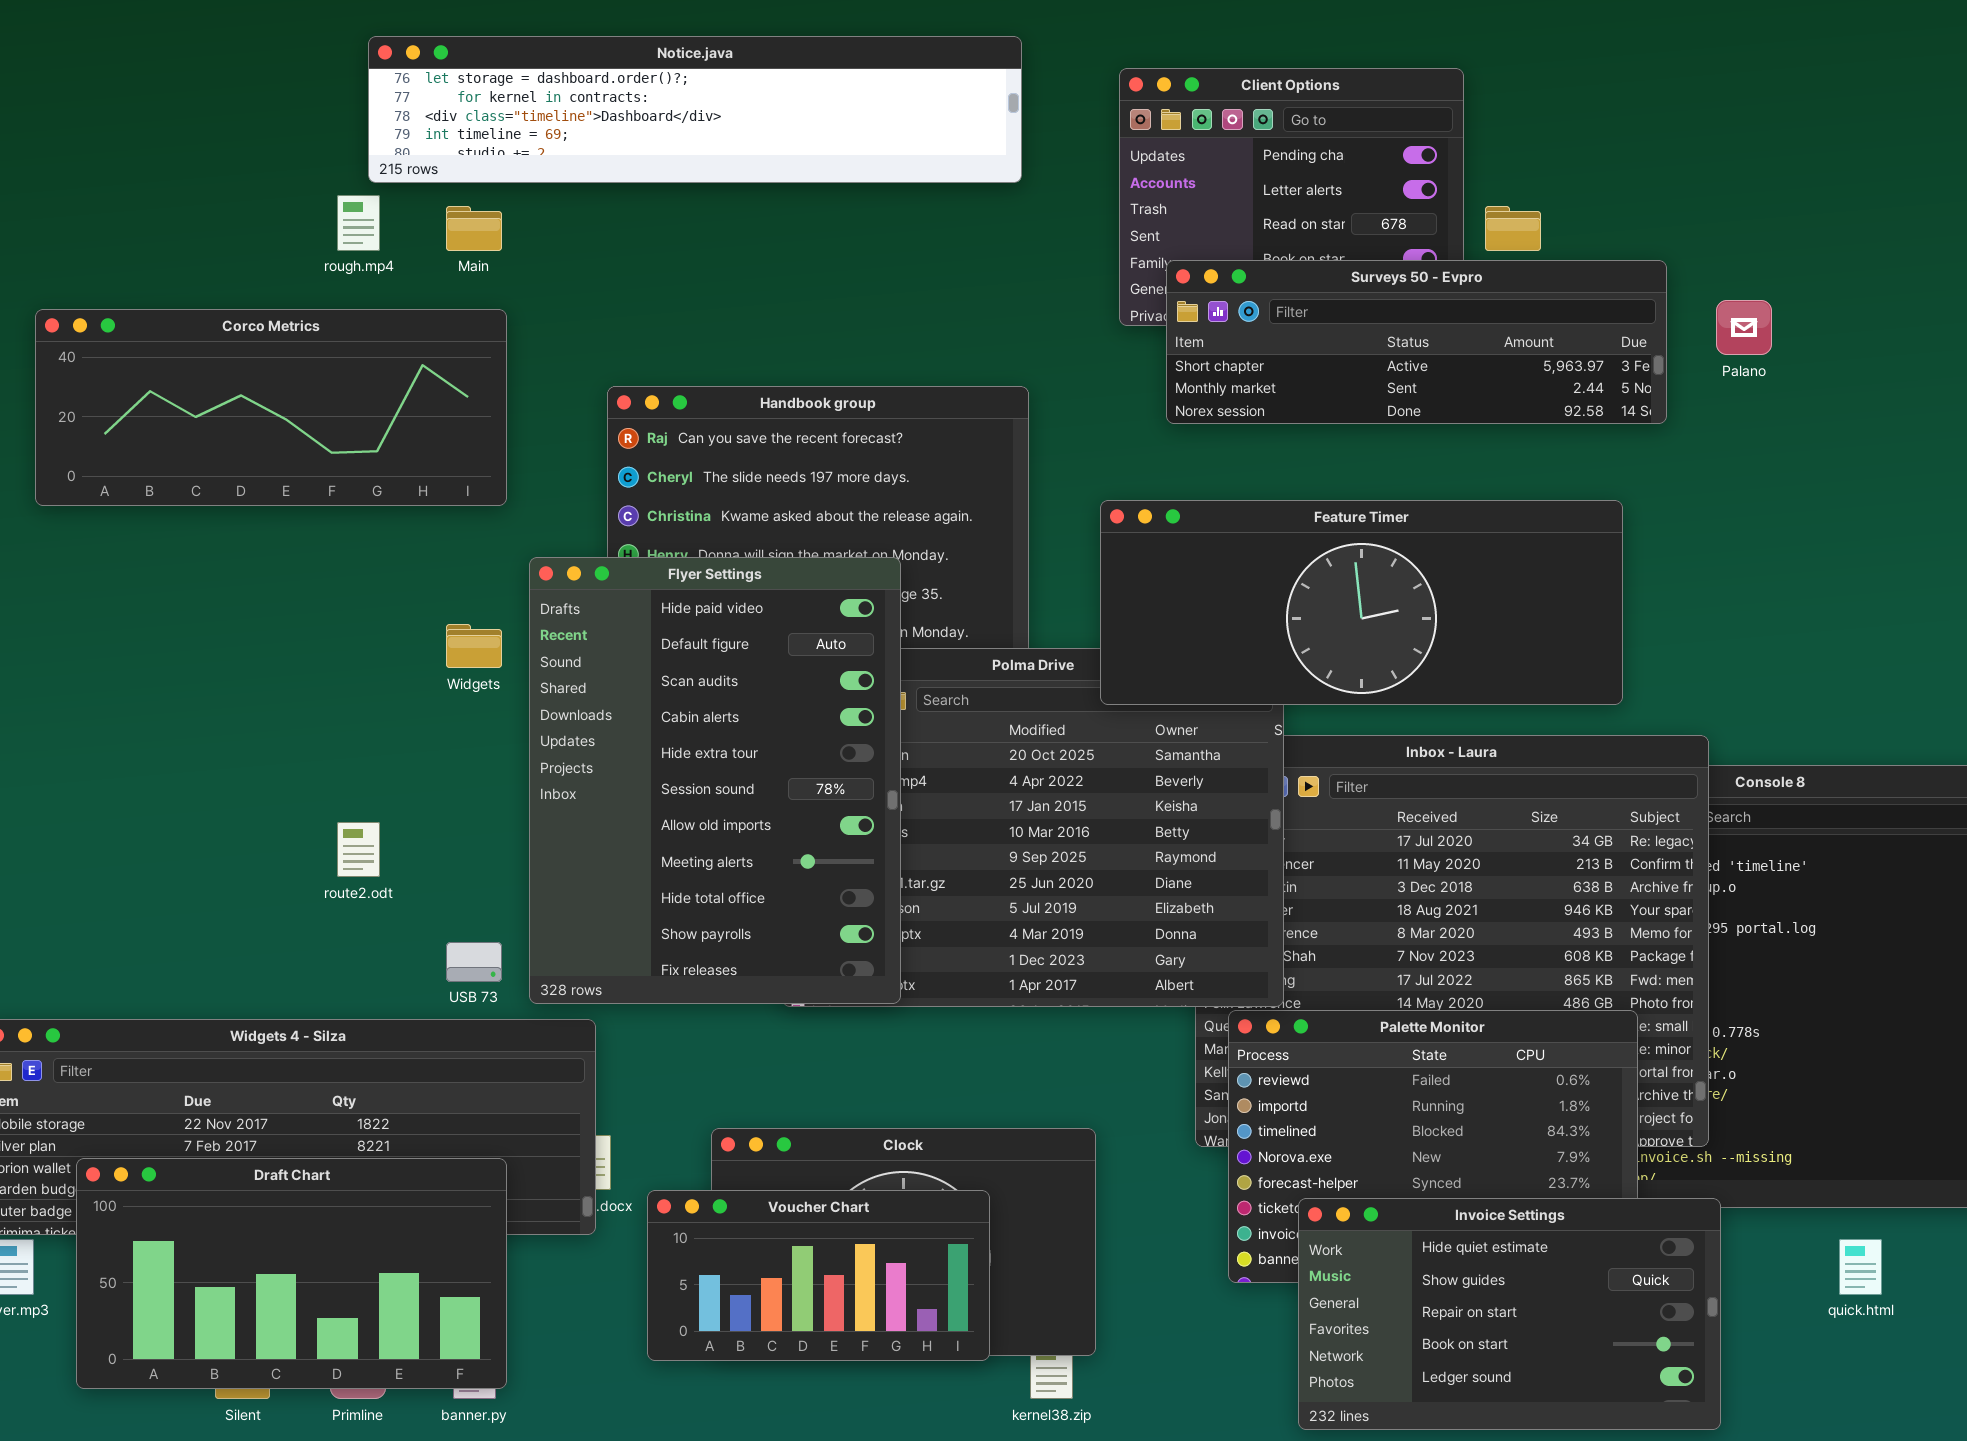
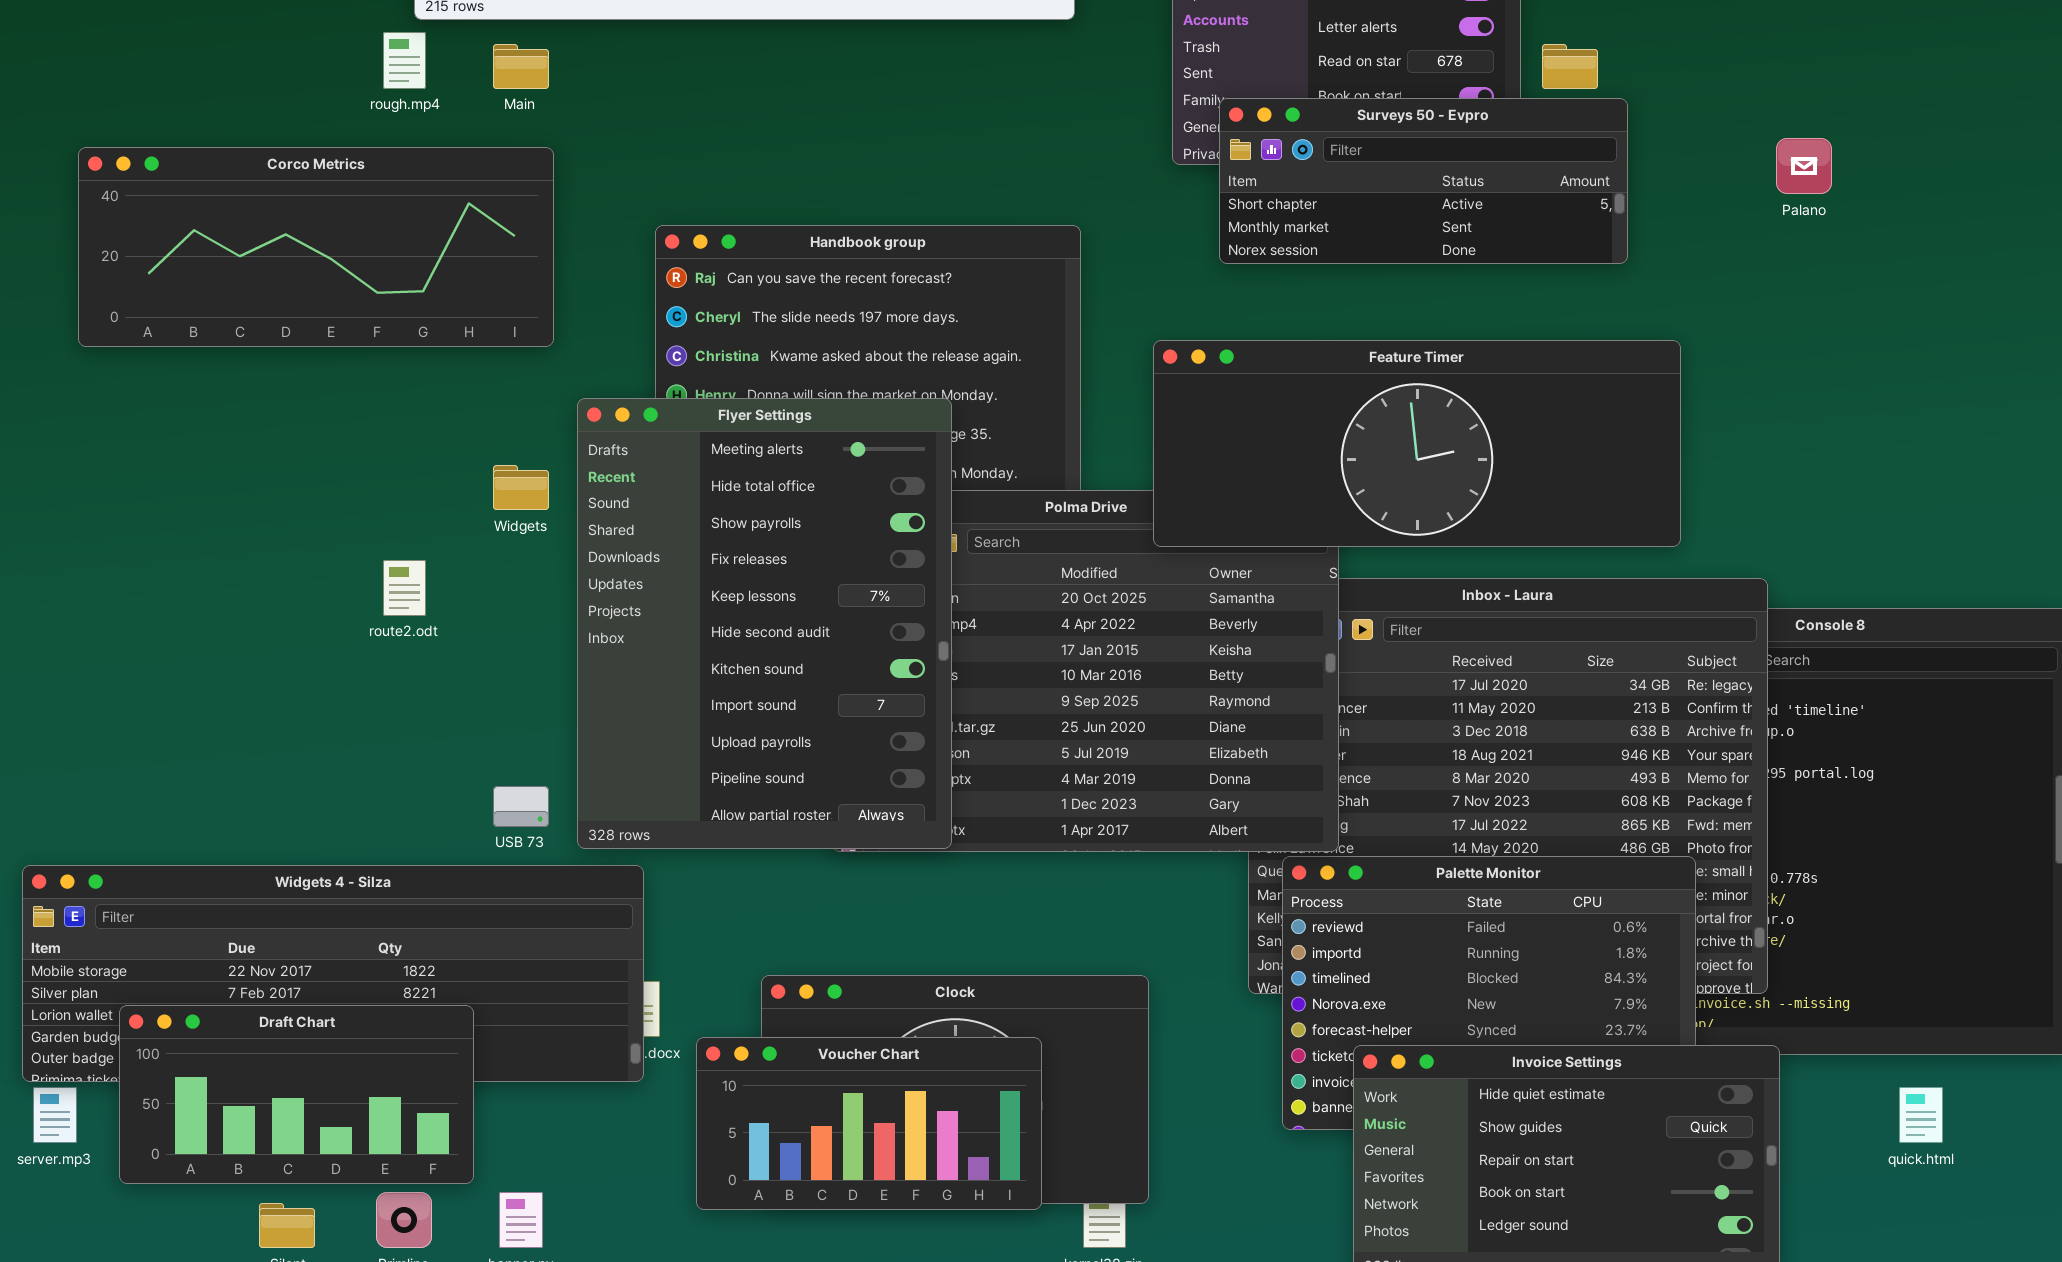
Surveys 50 - Evpro: [1166,260,1667,424] -> [1219,98,1628,264], resized
Flyer Settings: [529,557,901,1004] -> [577,398,952,849], scrolled down 7 rows
route2.odt: [337,822,380,877] -> [383,560,426,616], moved
Draft Chart: [76,1158,507,1389] -> [119,1005,474,1184], resized

